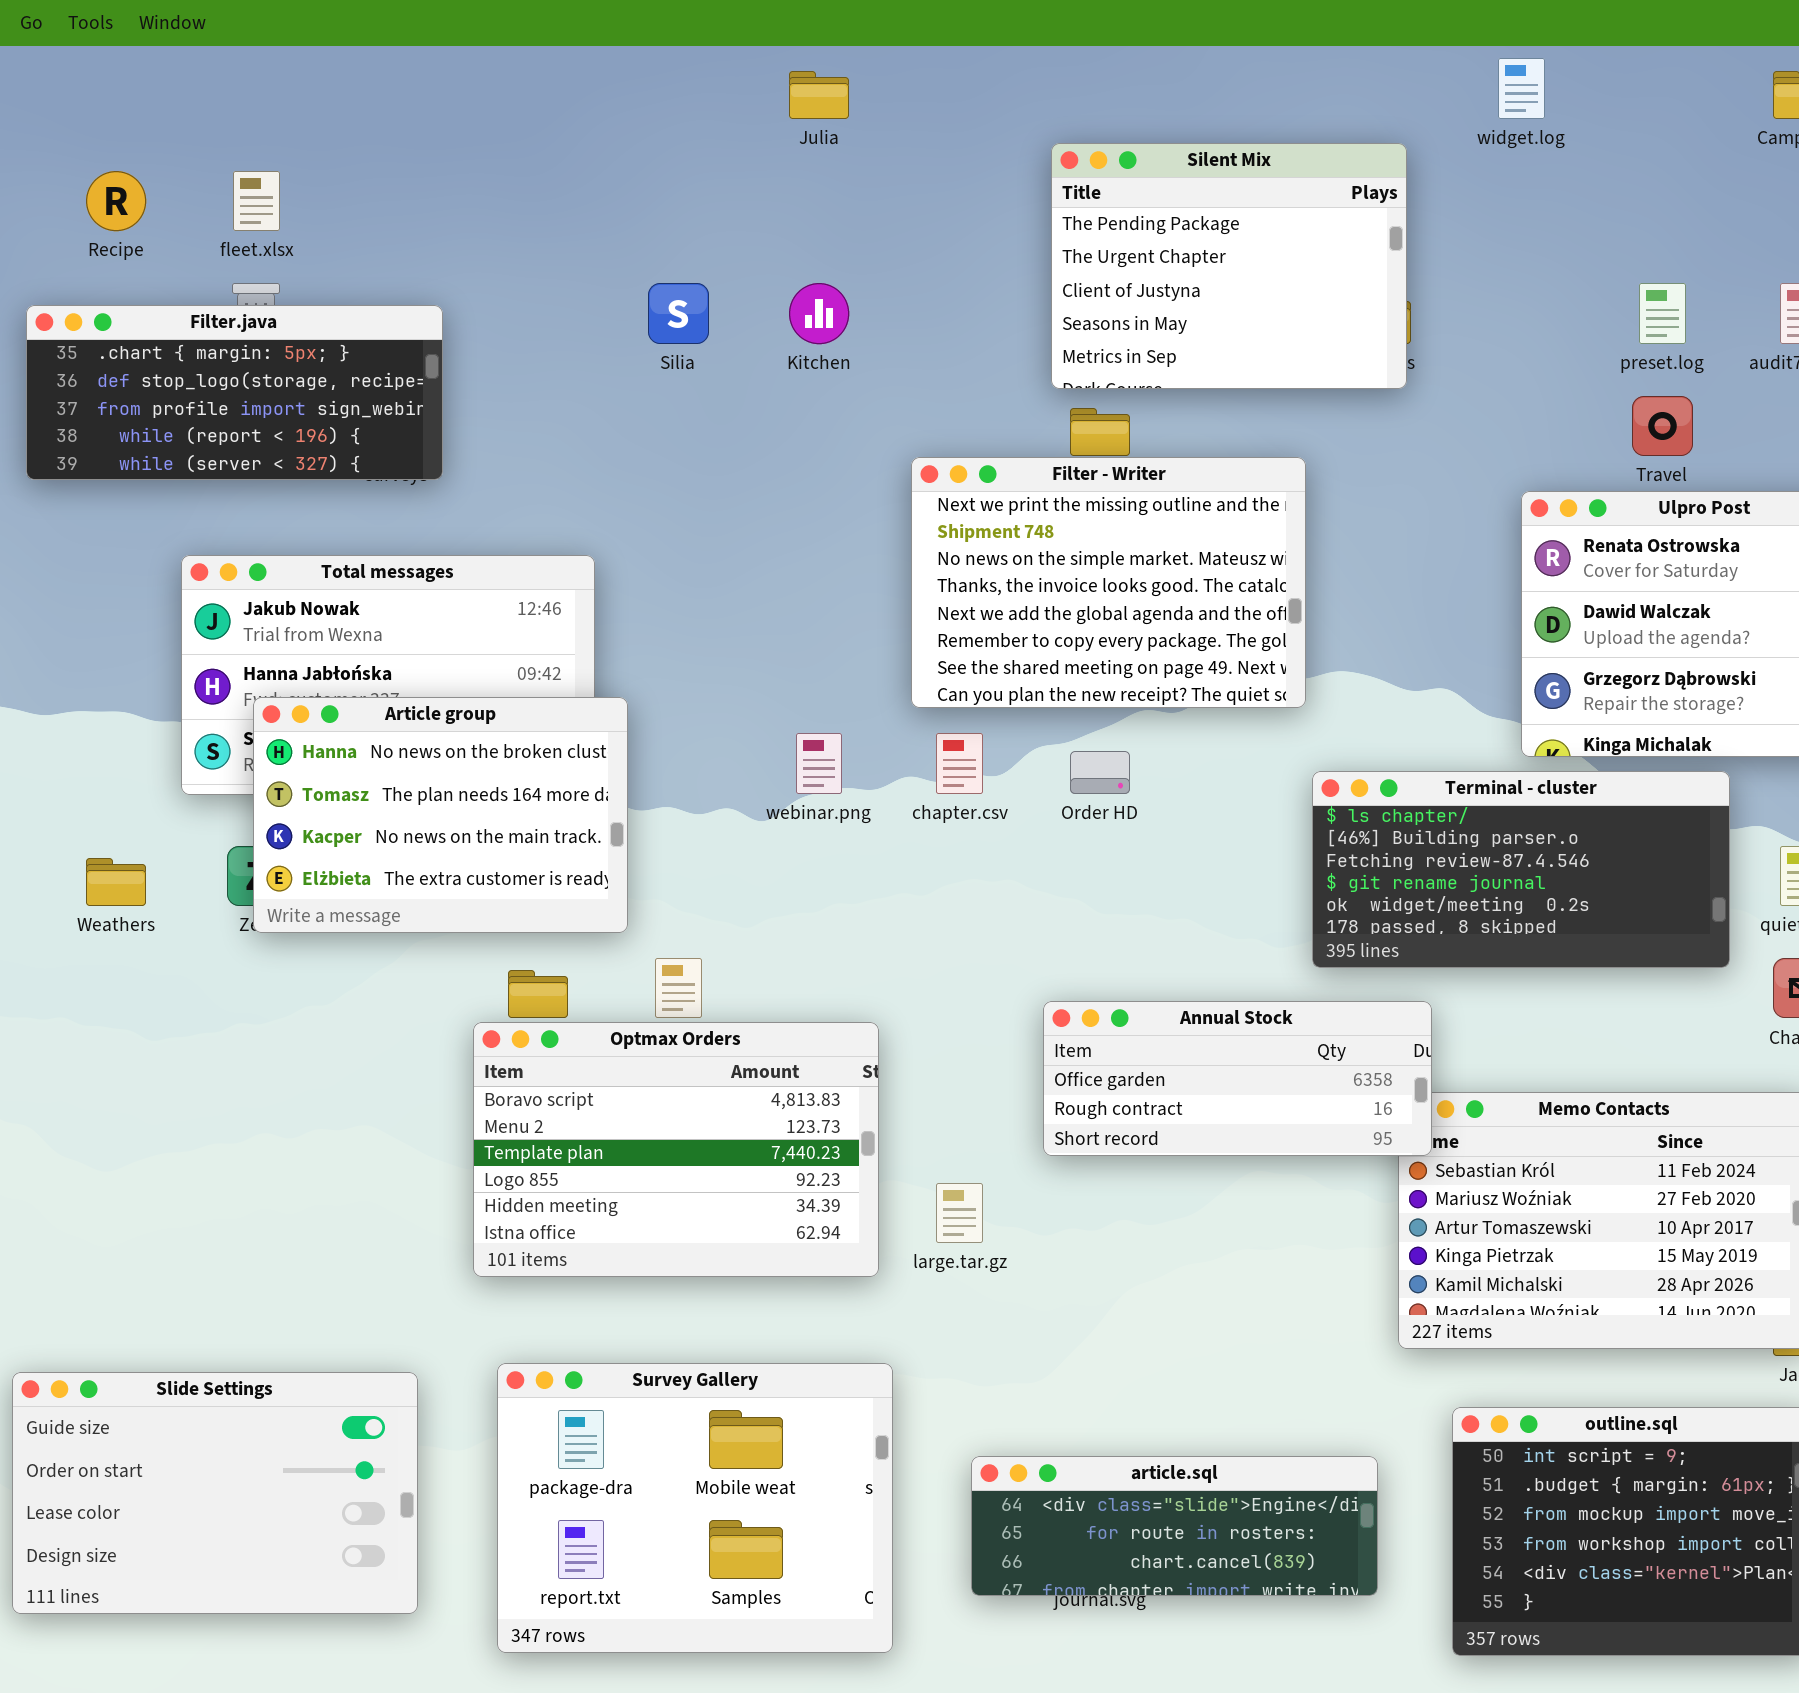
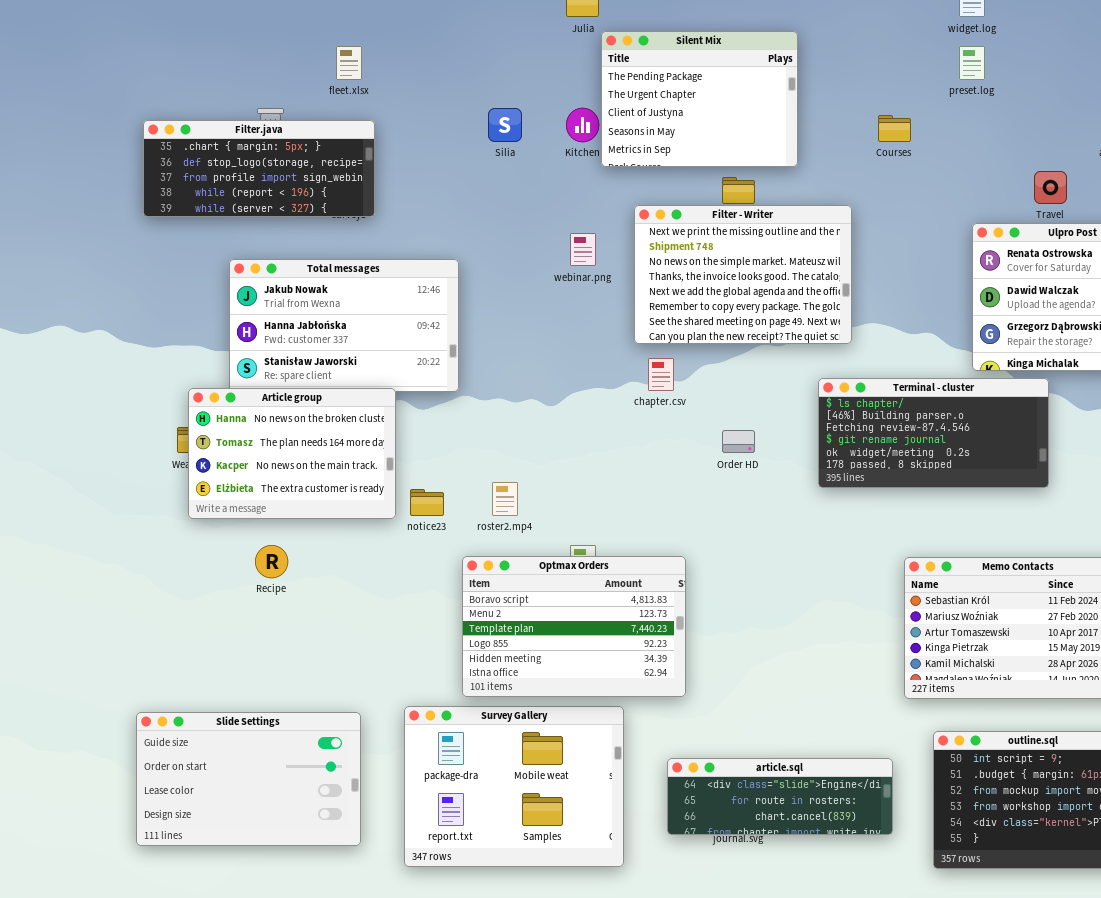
Silent Mix: [1051,143,1407,389] -> [601,31,798,167], moved
Recipe: [86,171,146,231] -> [255,545,288,578], moved
fleet.xlsx: [233,171,280,231] -> [336,46,362,80], moved
preset.log: [1639,283,1686,344] -> [959,46,985,80], moved
Article group: [253,697,628,933] -> [188,388,396,519], moved
webinar.png: [796,733,842,794] -> [570,233,596,266], moved
Order HD: [1070,751,1130,794] -> [722,430,755,453], moved
Terminal - cluster: [1312,771,1730,968] -> [818,378,1049,488], moved
Annual Stock: [1043,1001,1432,1156] -> none, closed
Optmax Orders: [473,1022,879,1277] -> [462,556,686,697], moved

